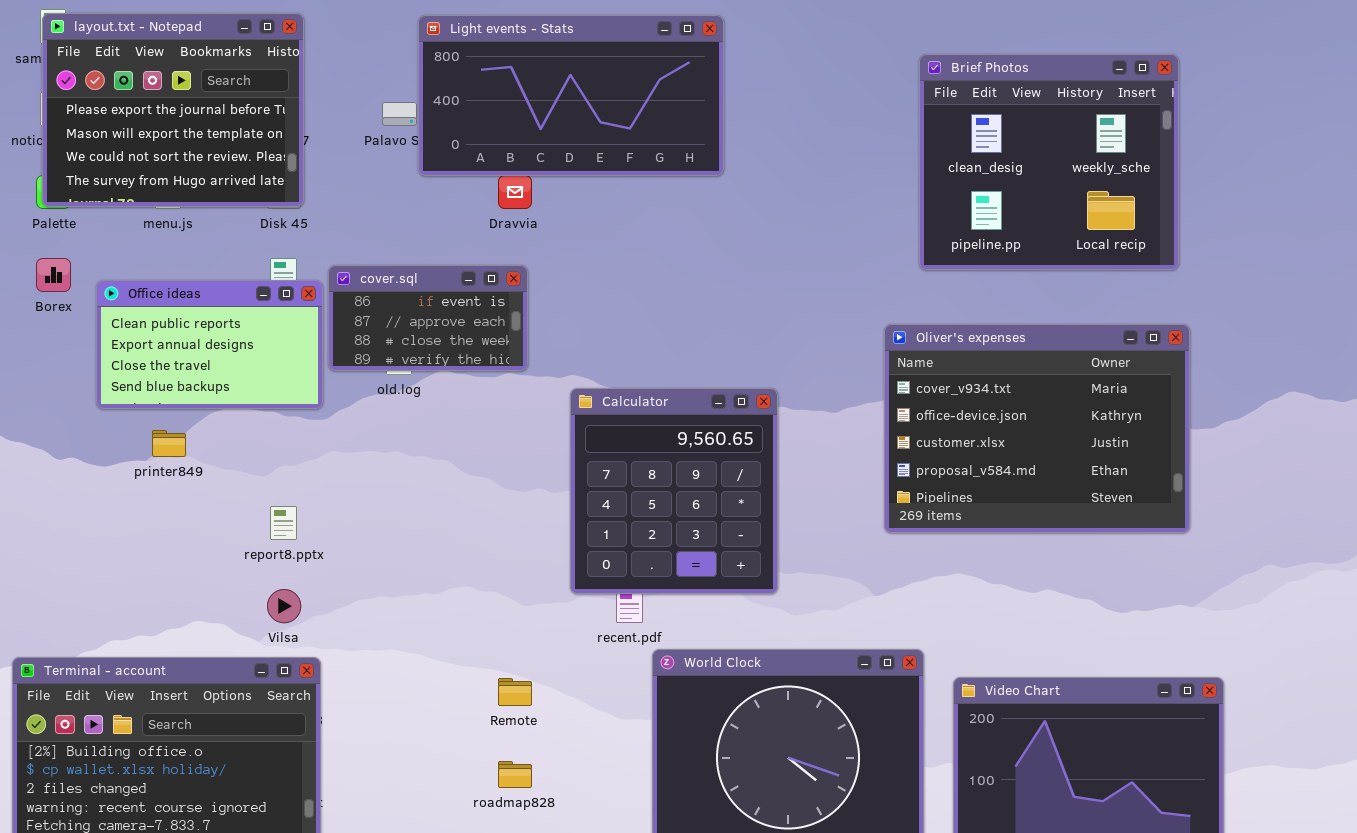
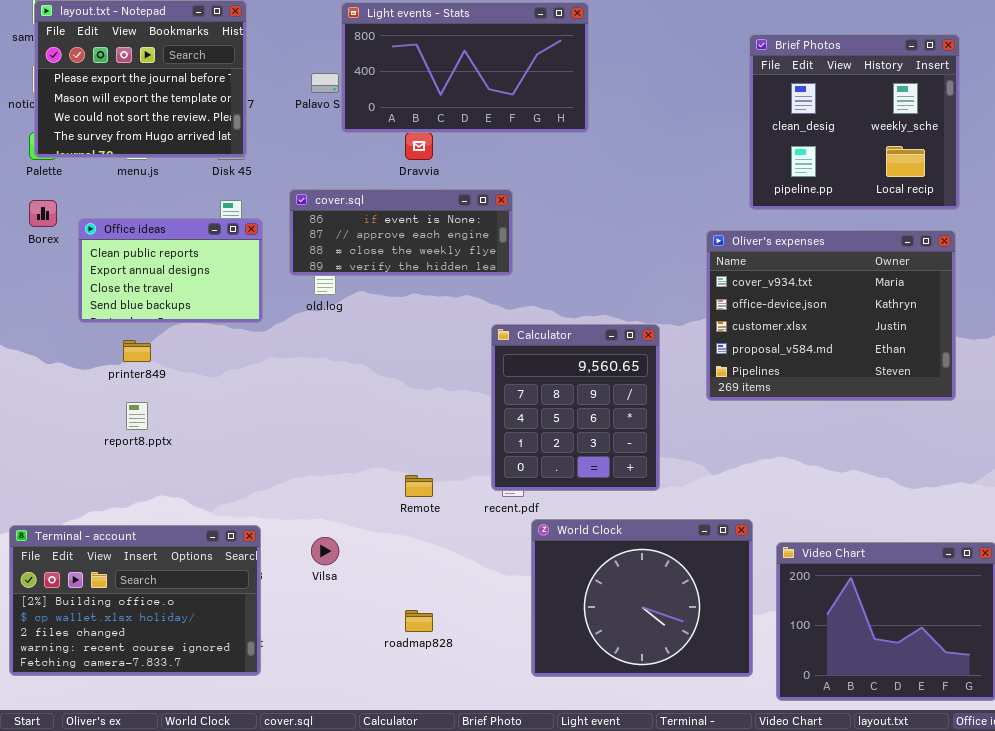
cover.sql: [328,265,528,371] -> [289,189,513,276], moved, resized
Oliver's expenses: [884,324,1190,533] -> [706,230,956,401], moved
Calculator: [570,388,778,594] -> [491,324,660,491], moved
report8.pptx: [270,506,297,540] -> [126,402,148,430], moved
Vilsa: [267,589,301,623] -> [311,537,339,565], moved
Remote: [498,678,532,706] -> [405,475,433,497], moved

